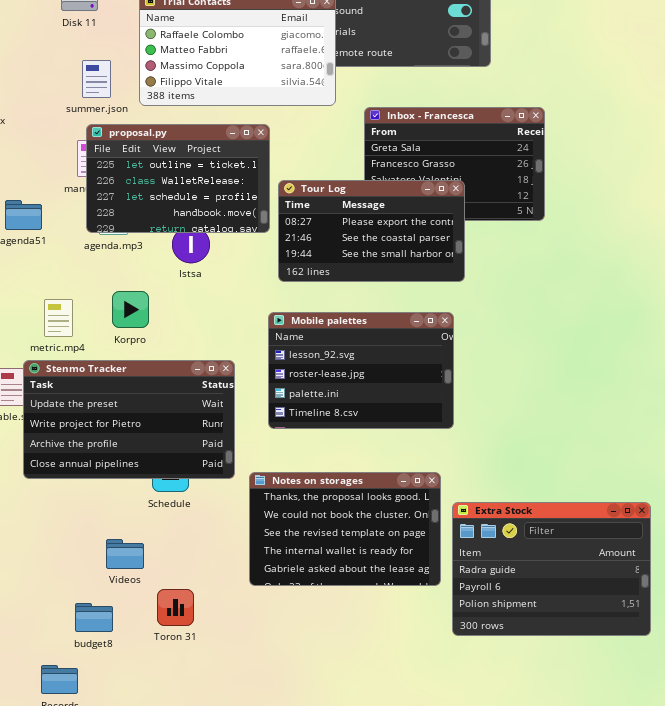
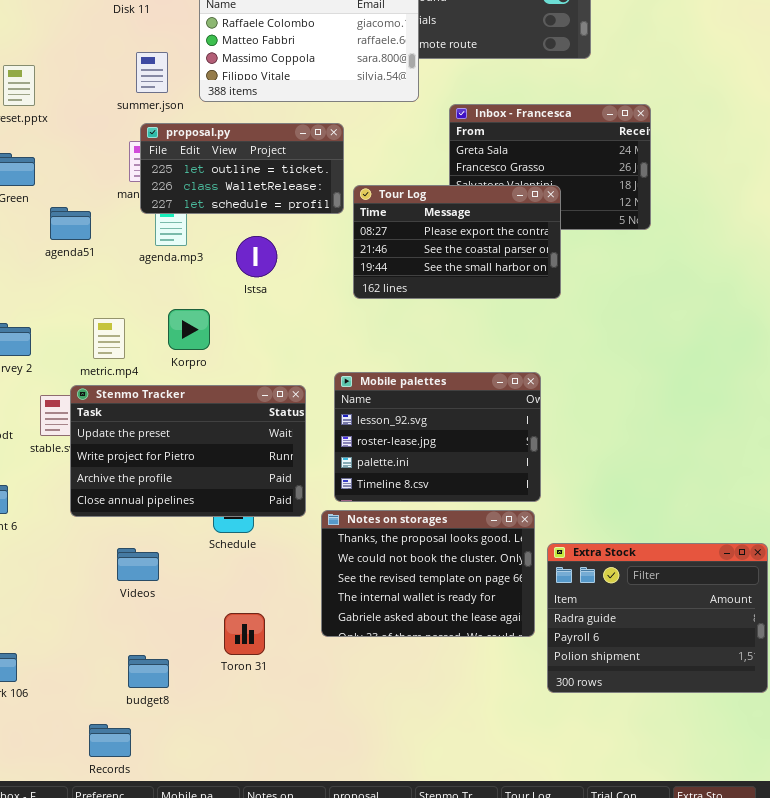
proposal.py: [86,124,270,233] -> [140,123,344,214], resized
Mobile palettes: [268,312,454,429] -> [334,372,541,502], moved
Videos: [106,539,144,569] -> [117,548,159,581], moved
Toron 31: [157,589,194,626] -> [224,613,265,655], moved

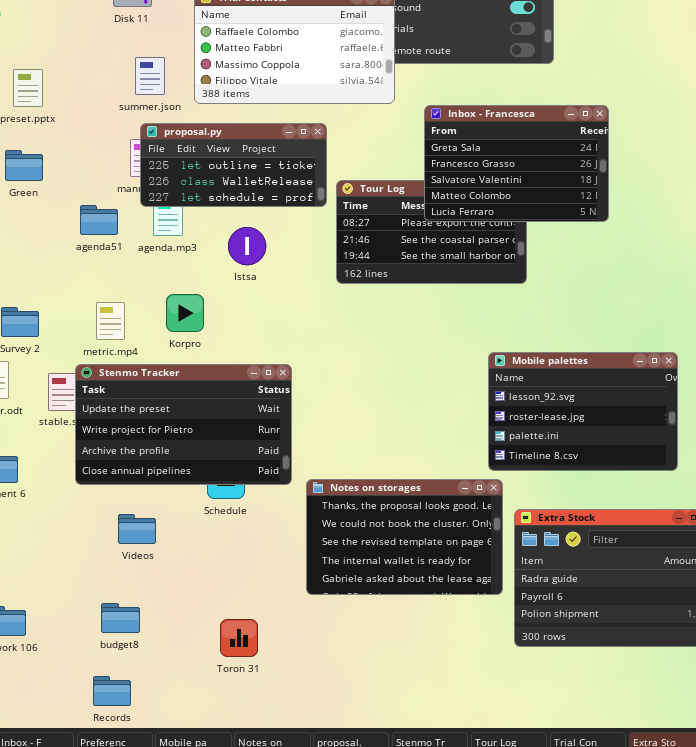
Inbox - Francesca: [449,104,651,230] -> [424,105,609,222], raised
agenda51: [50,207,91,240] -> [80,205,118,235], moved
Mobile palettes: [334,372,541,502] -> [488,352,678,471], moved
Toron 31: [224,613,265,655] -> [220,619,258,657], moved
budget8: [128,655,169,688] -> [101,603,140,633], moved

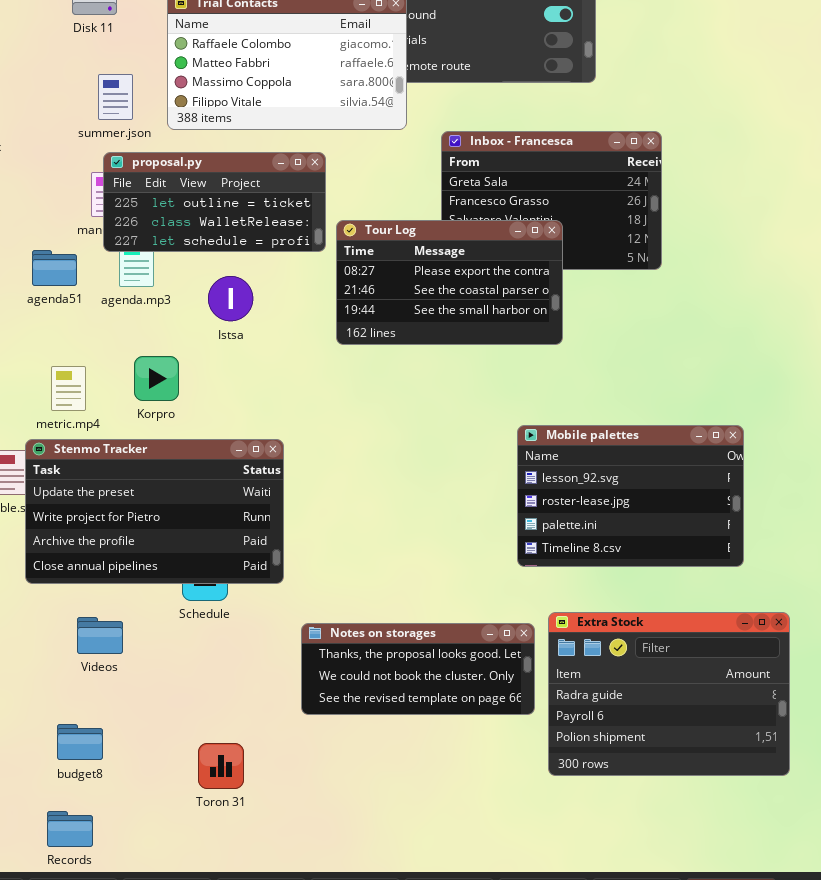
Tour Log: [336,180,527,284] -> [336,220,563,345], raised
Notes on storages: [306,479,503,595] -> [301,623,535,715], resized

